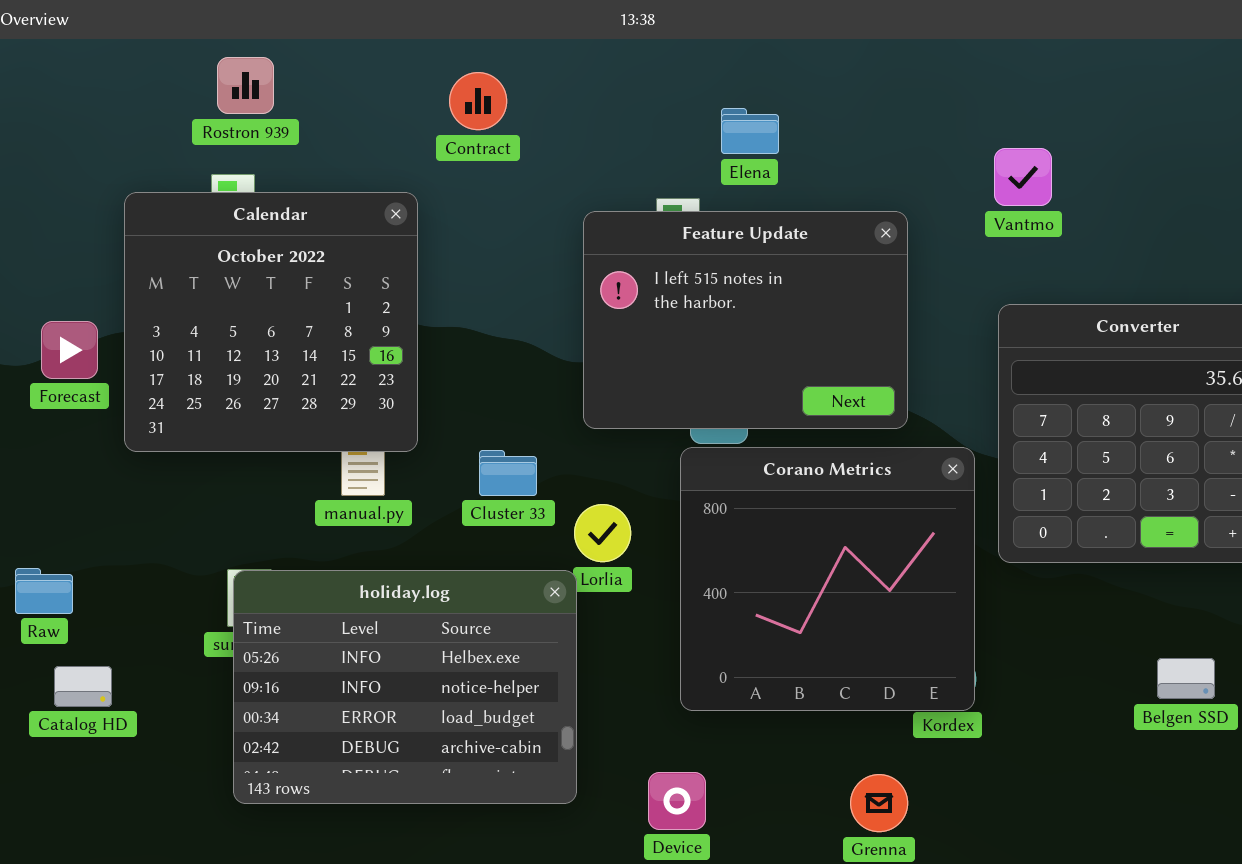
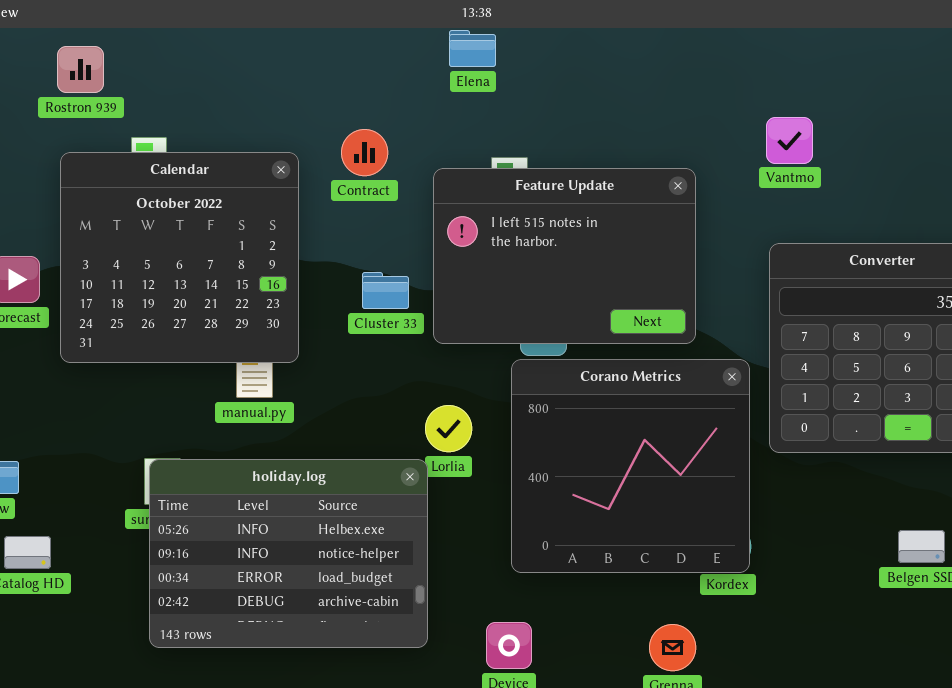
Rostron 939: [217,57,274,114] -> [57,46,104,93], moved
Contract: [449,72,507,130] -> [341,129,388,176], moved
Elena: [721,108,779,154] -> [449,30,496,67], moved
Cluster 33: [479,450,537,496] -> [362,272,409,309], moved

